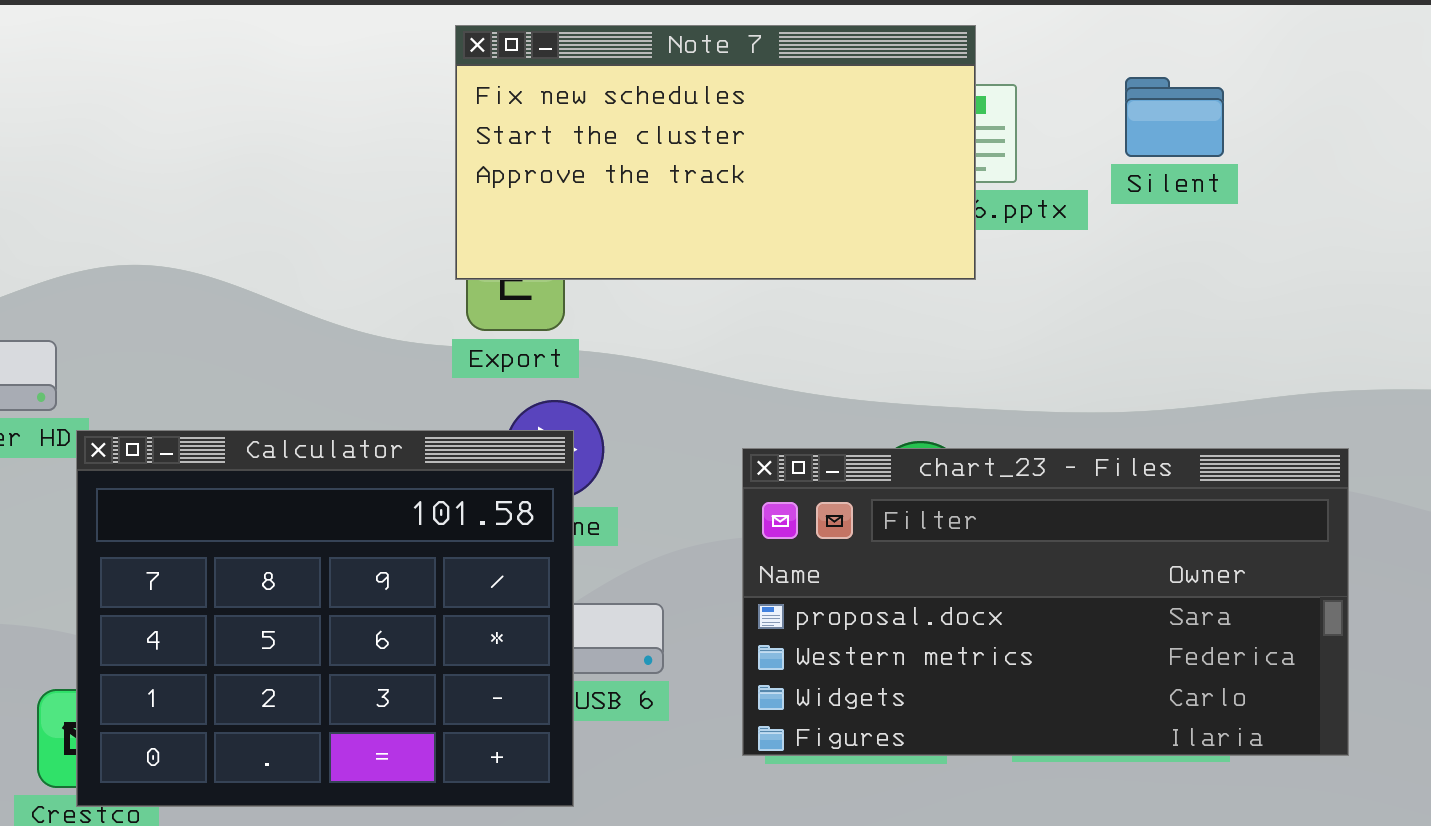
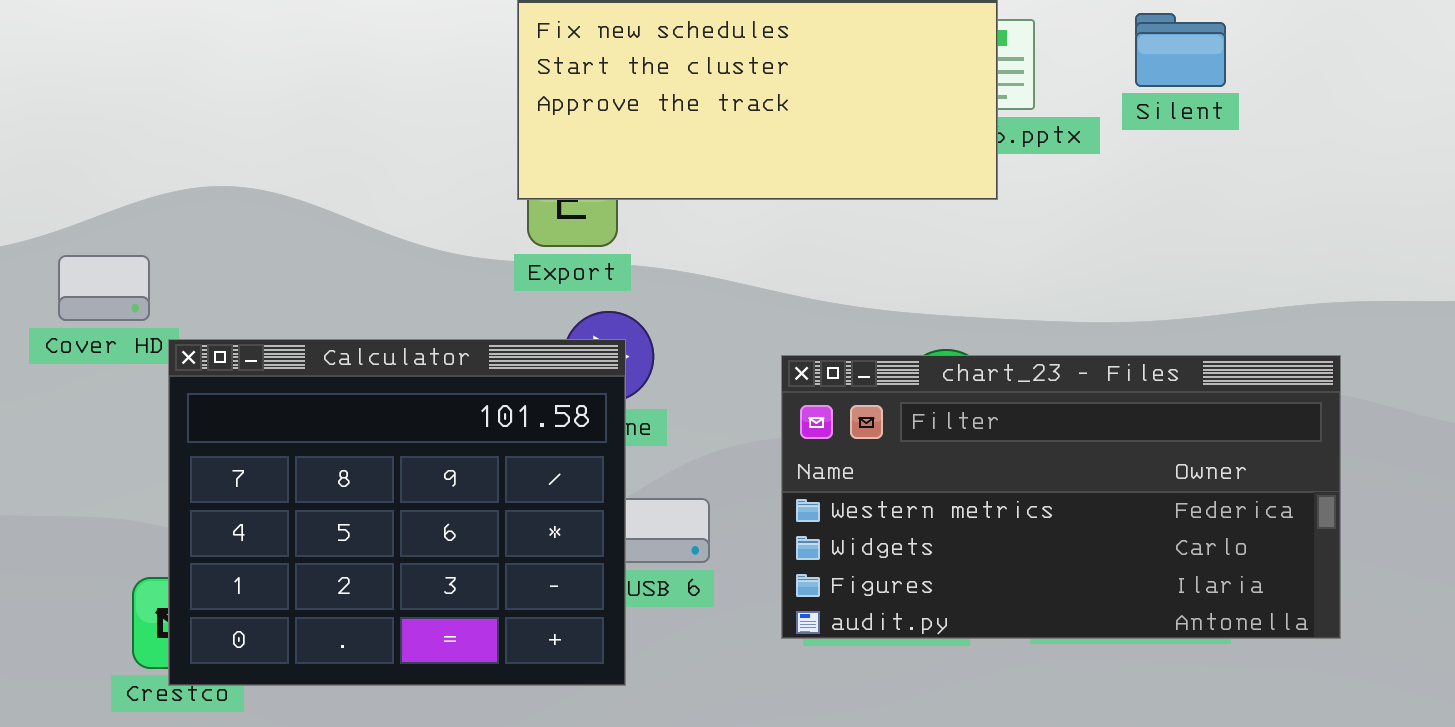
chart_23 - Files: [742,448,1349,756] -> [781,355,1341,639], scrolled down 1 row

